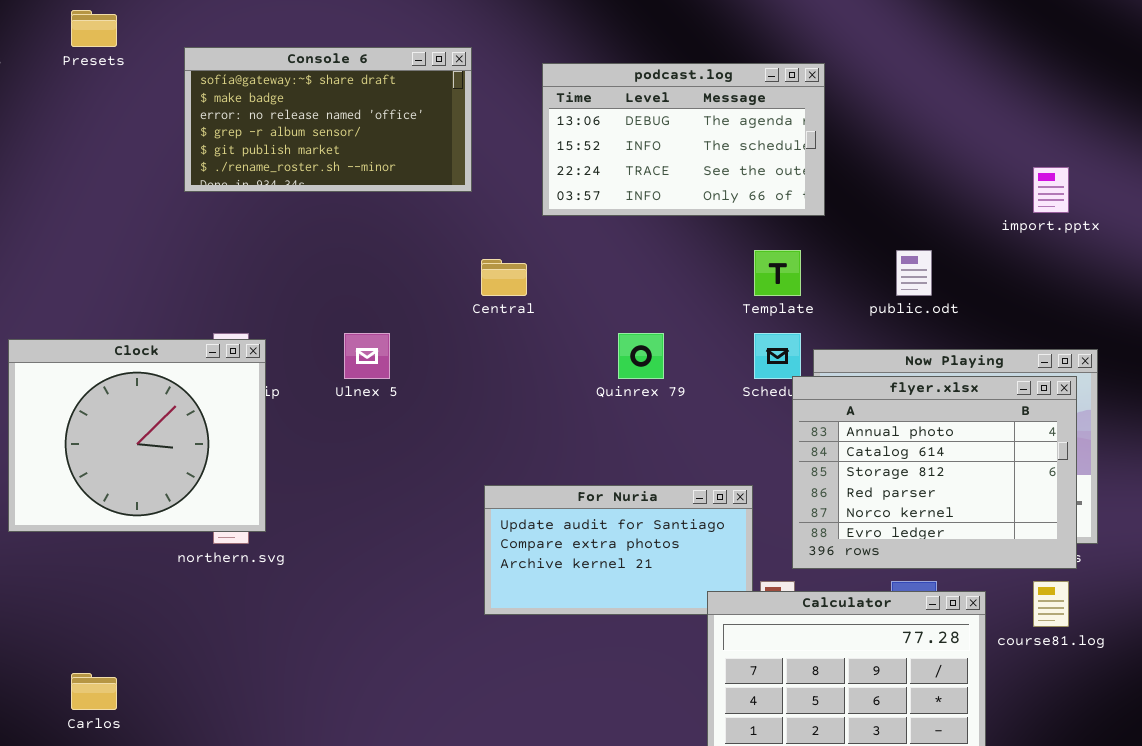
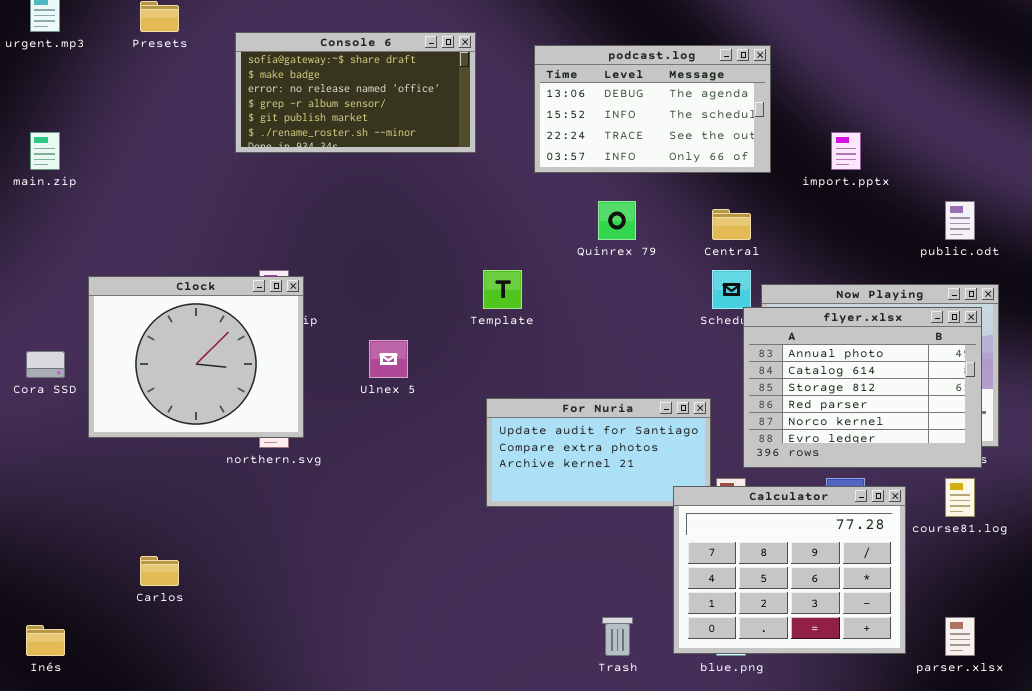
import.pptx: [1033,167,1069,213] -> [831,132,861,170], moved
Template: [754,250,801,296] -> [483,270,522,309], moved
public.odt: [896,250,932,296] -> [945,201,975,240], moved
Central: [481,259,527,296] -> [712,209,751,240], moved
Ulnex 5: [344,333,390,379] -> [369,340,408,378], moved
Quinrex 79: [618,333,664,379] -> [598,201,636,240], moved

